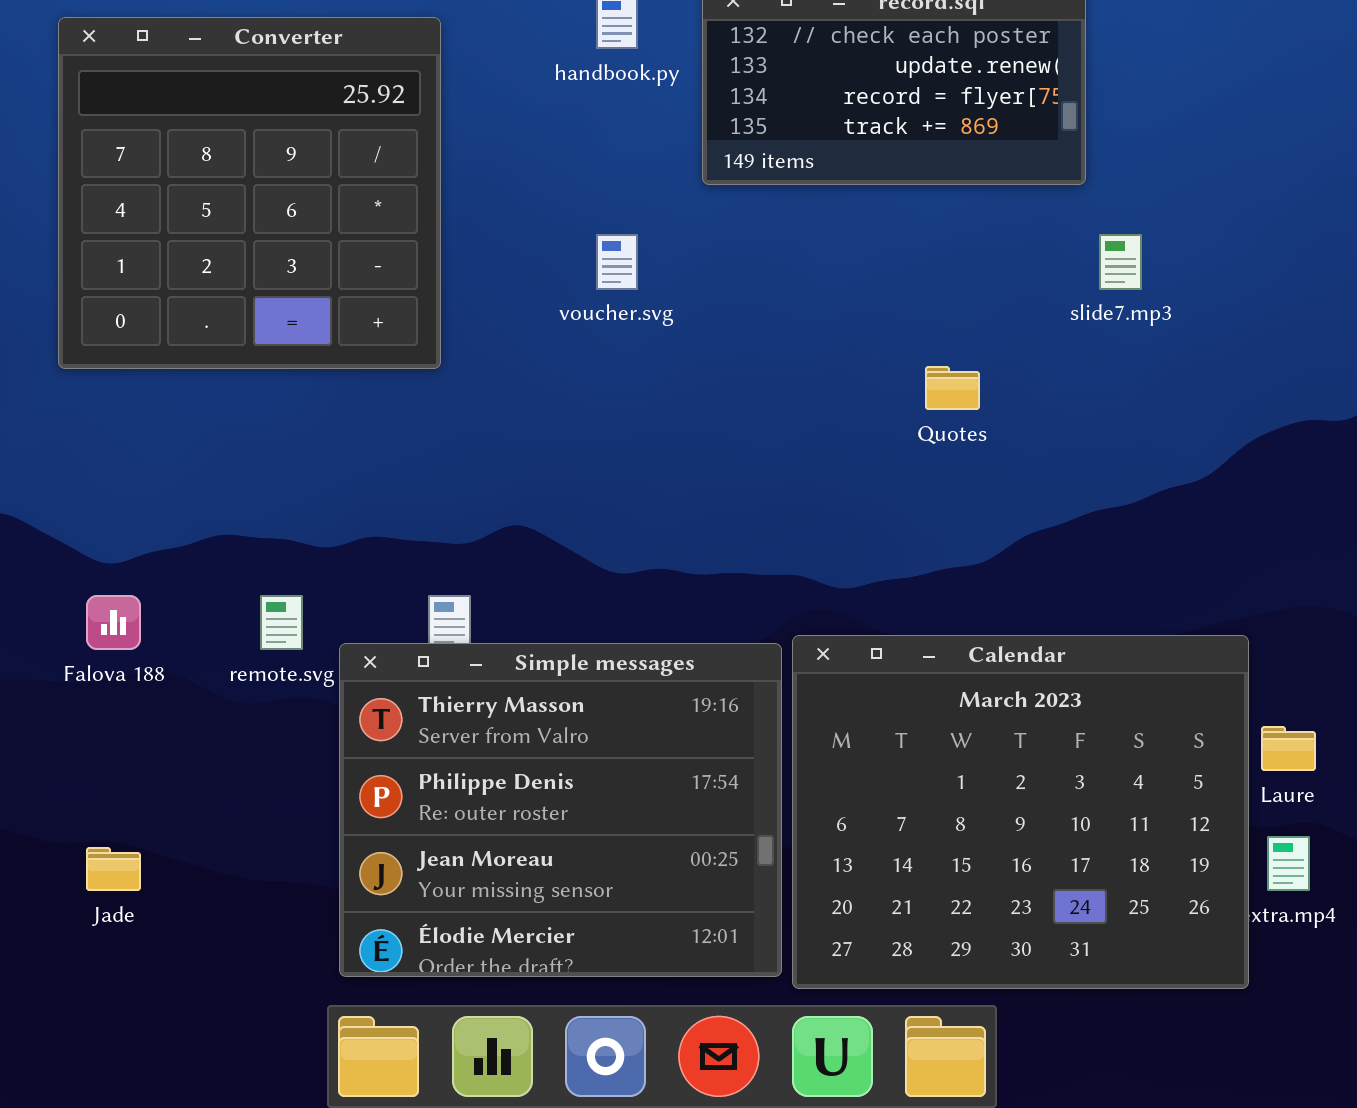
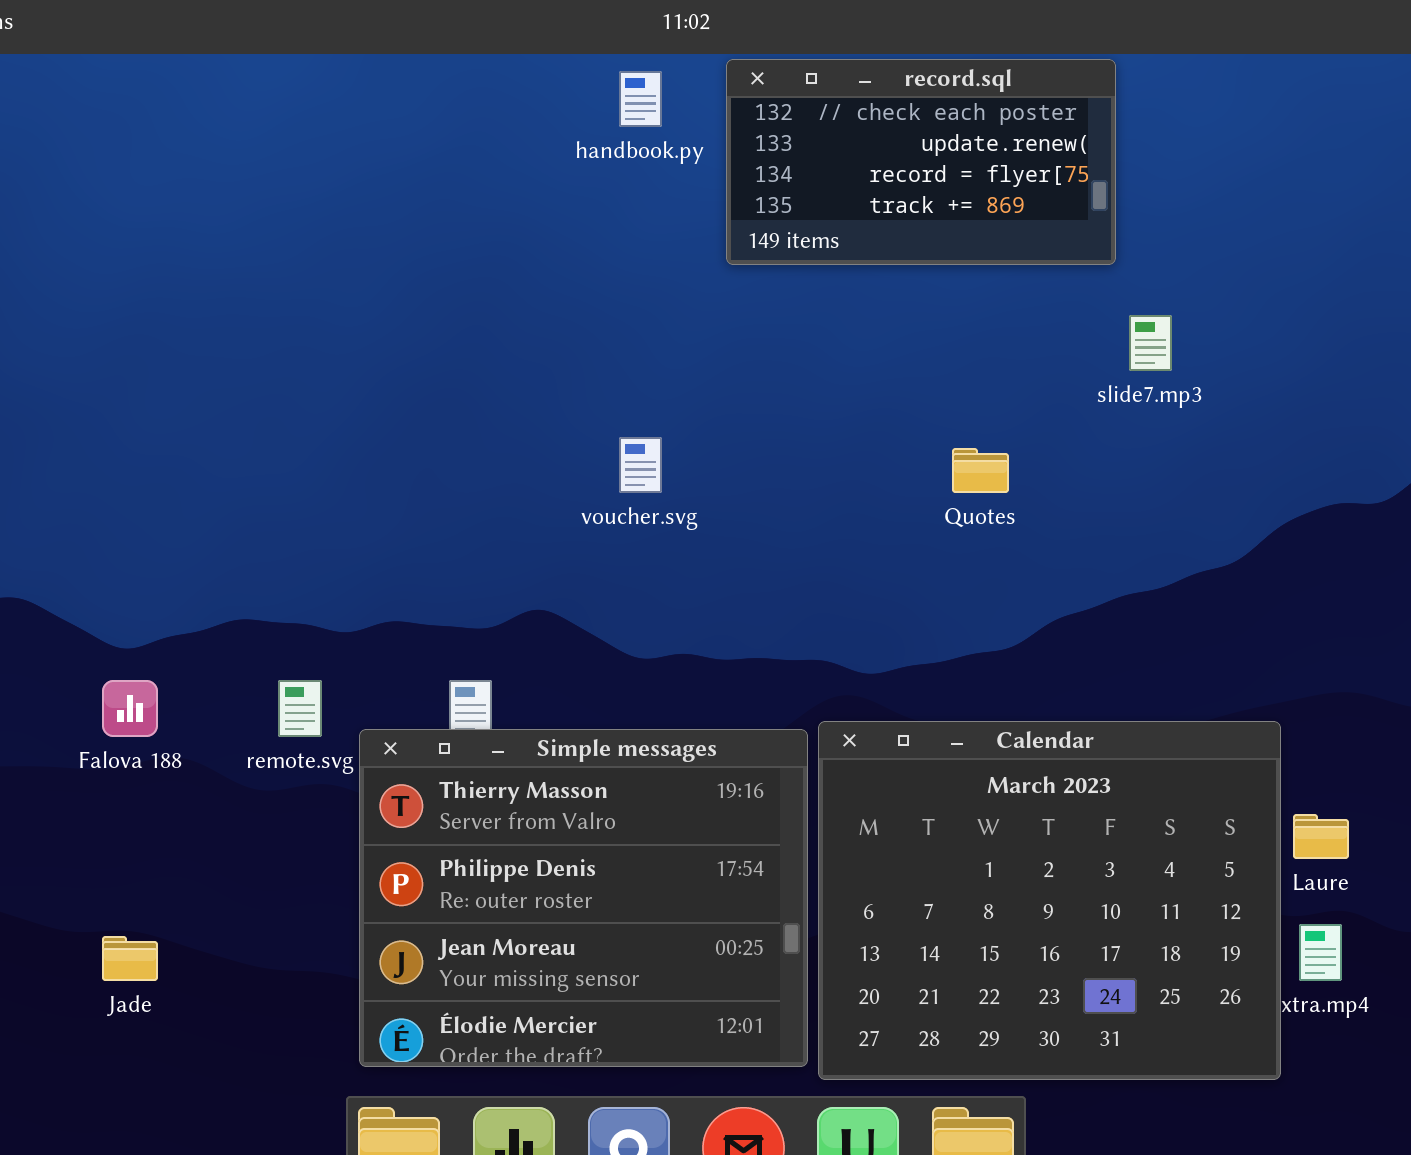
Converter: [58,17,441,369] -> none, closed
voucher.svg: [596,234,638,290] -> [619,437,662,493], moved

